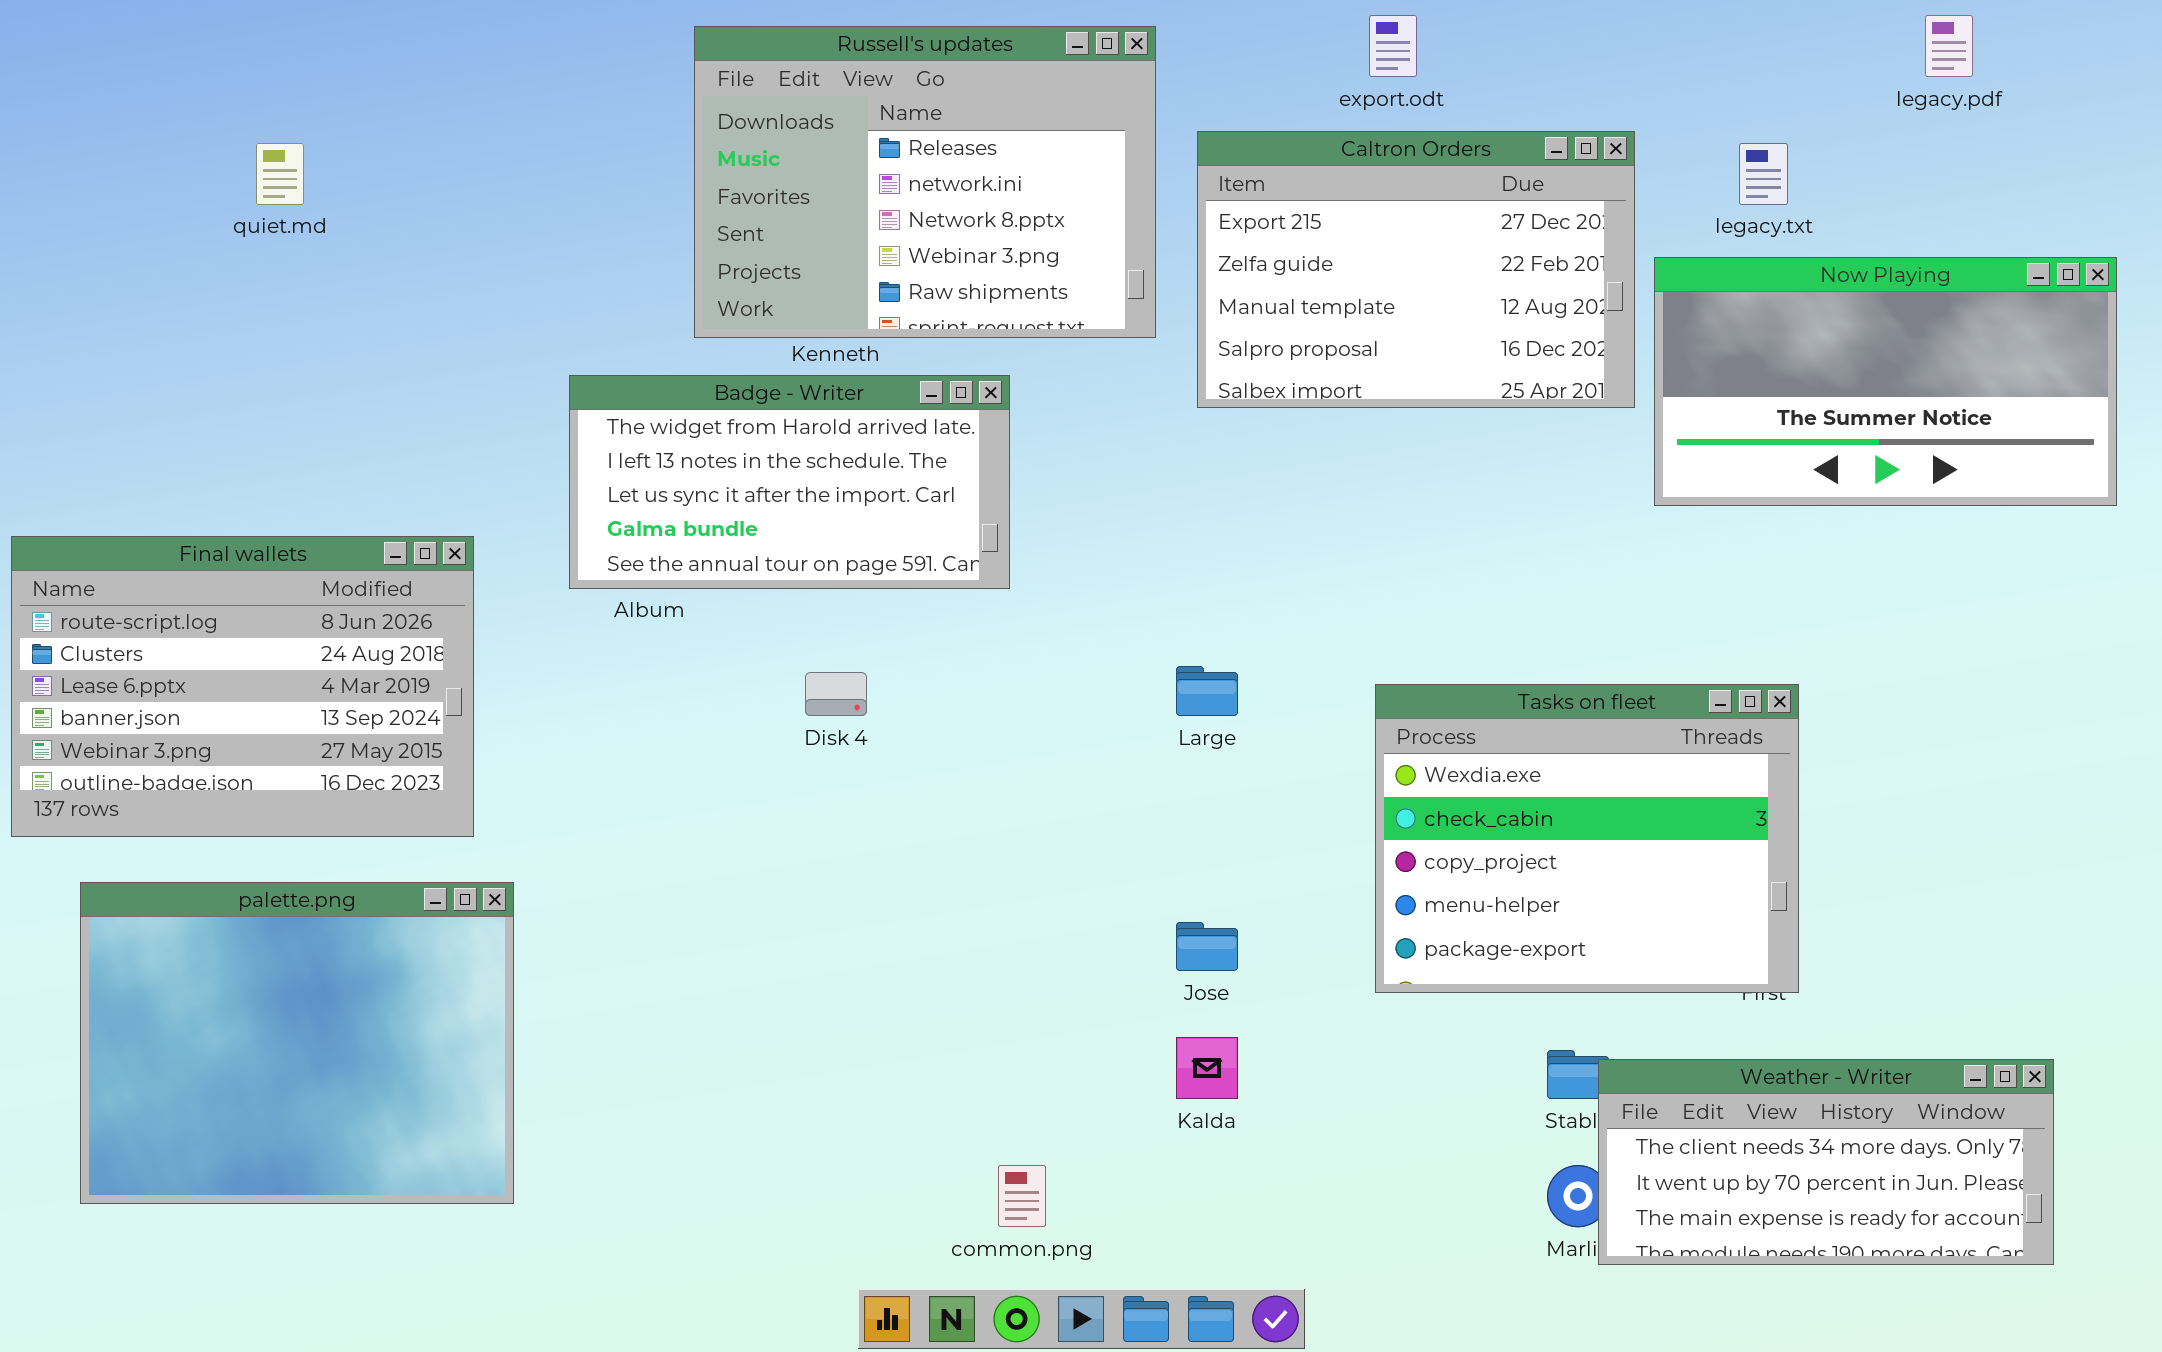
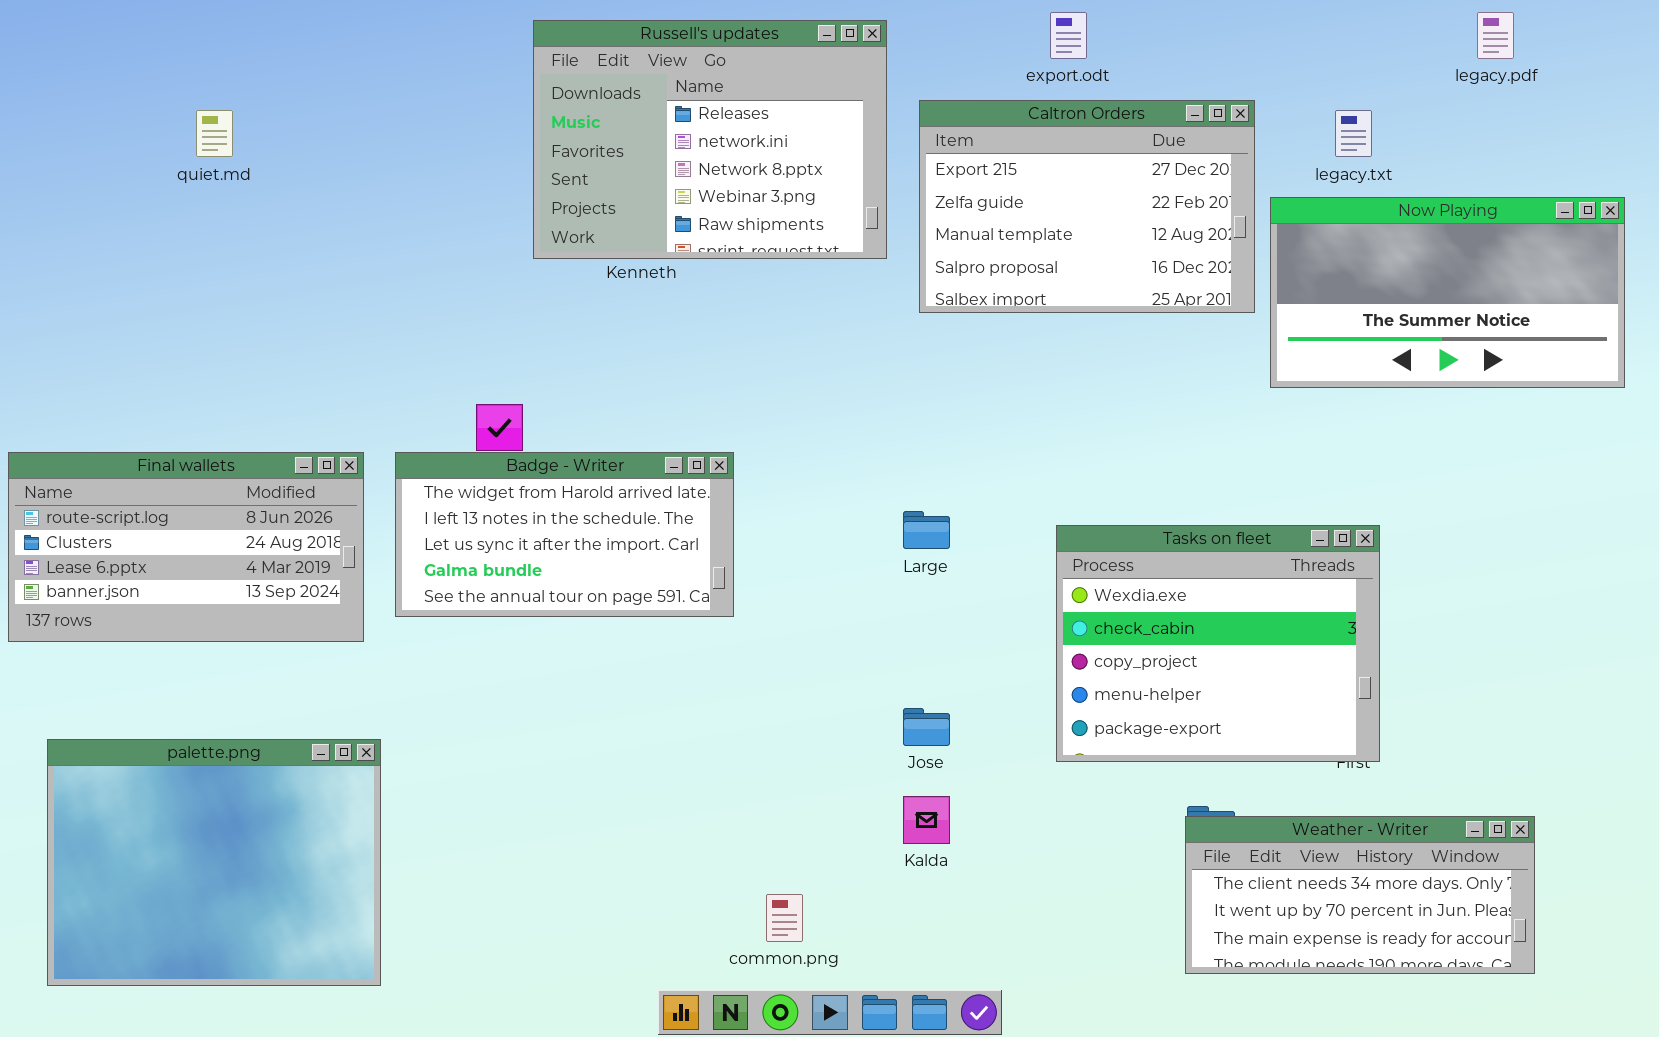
Badge - Writer: [569,375,1010,589] -> [395,452,734,617], moved
Final wallets: [11,536,474,837] -> [8,452,364,642], resized
palette.png: [80,882,514,1204] -> [47,739,381,986], moved
Weather - Writer: [1598,1059,2054,1265] -> [1185,816,1535,974], moved

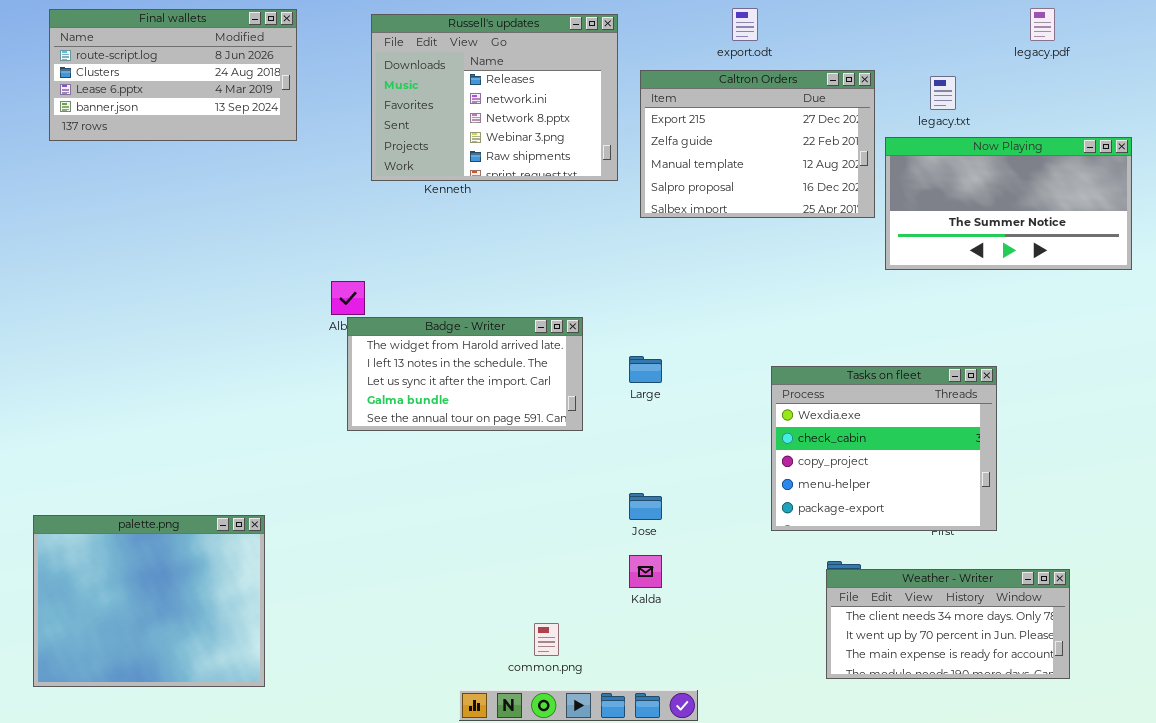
Final wallets: [8,452,364,642] -> [49,9,297,141], moved
Badge - Writer: [395,452,734,617] -> [347,317,583,431], moved
Tasks on fleet: [1056,525,1380,762] -> [771,366,997,531], moved

